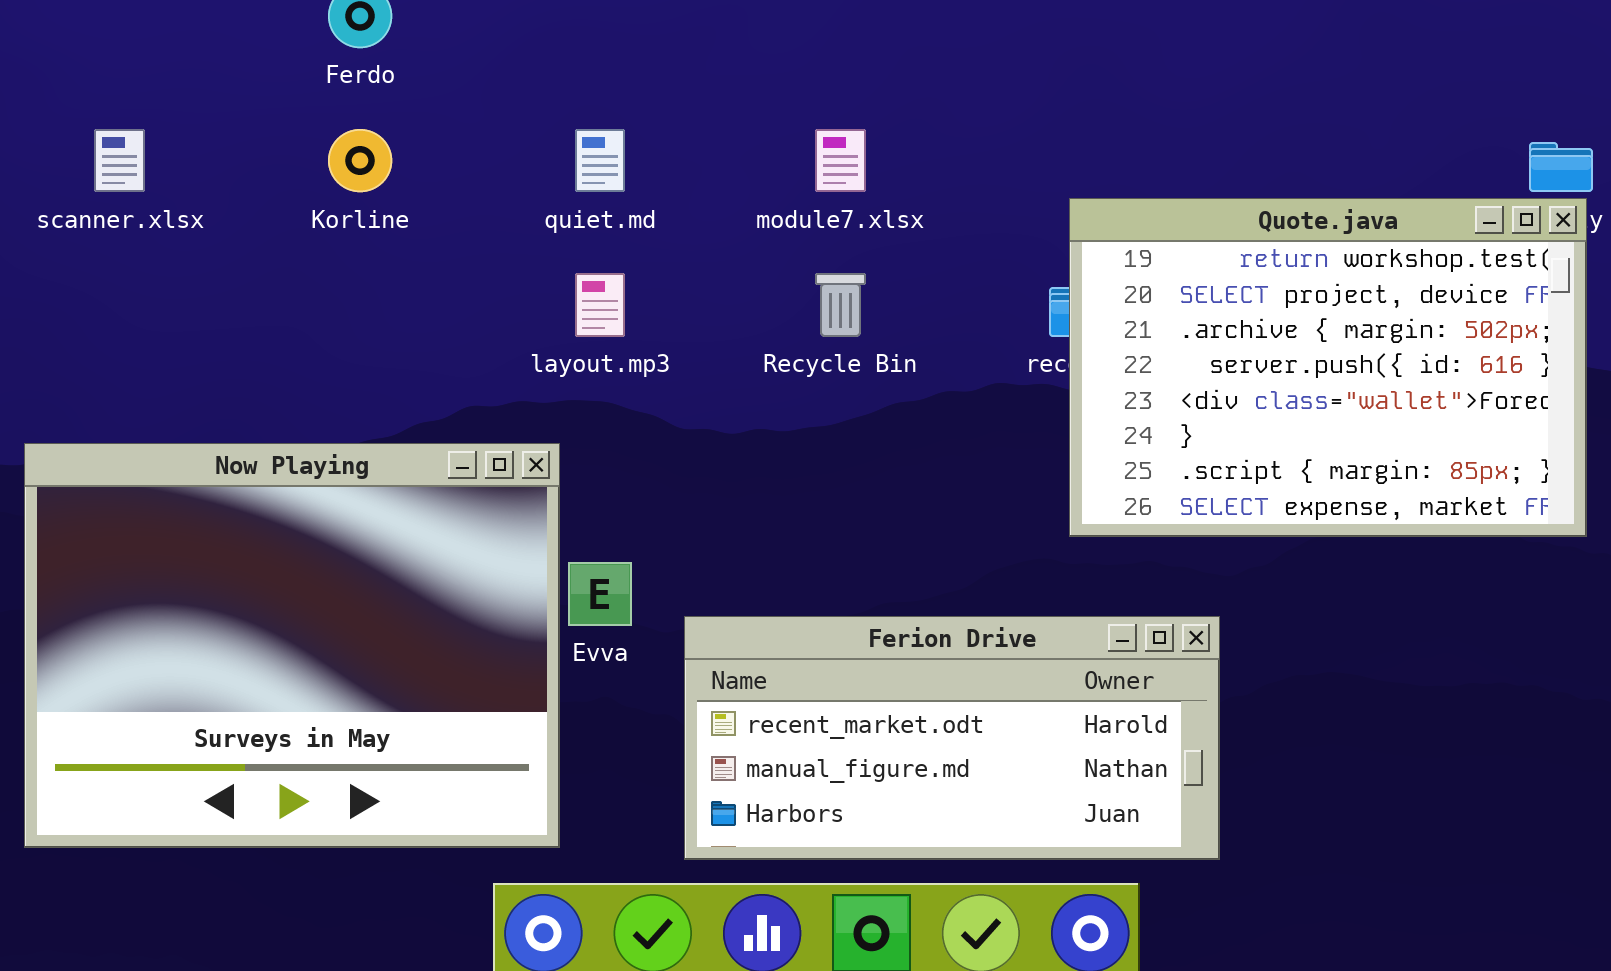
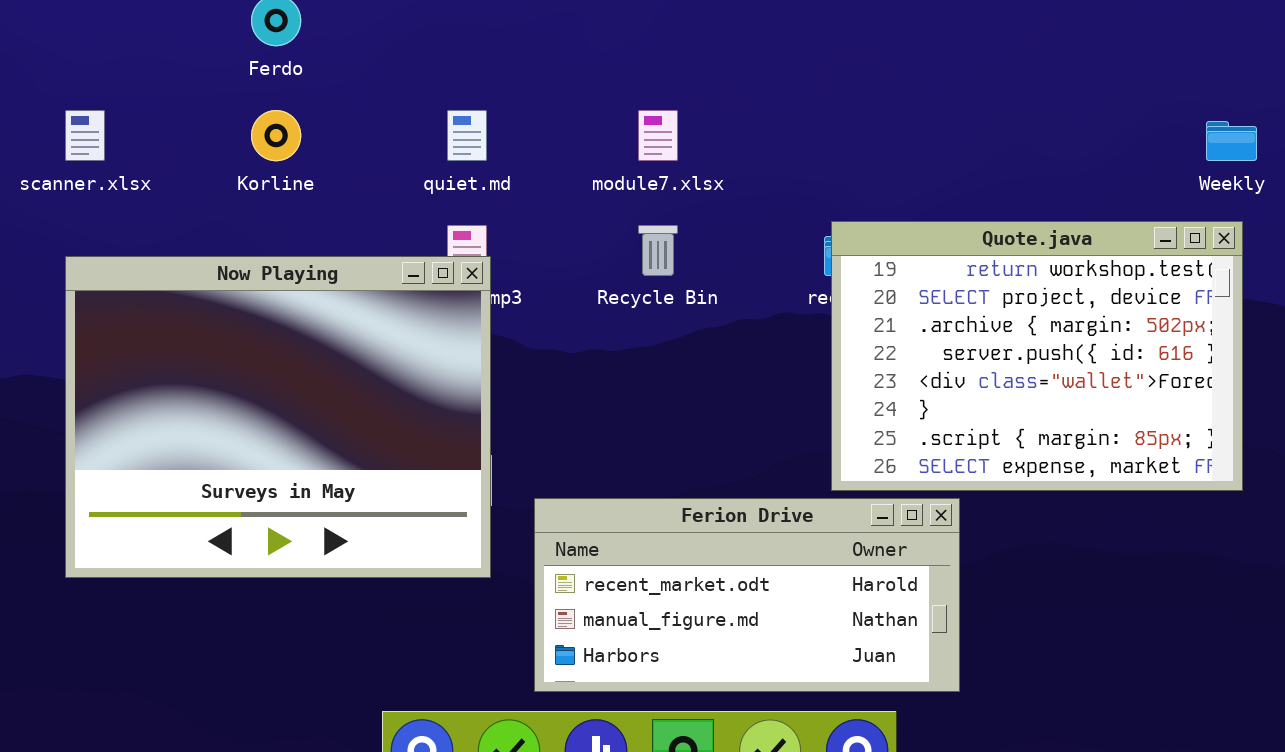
Quote.java: [1069,198,1587,537] -> [831,221,1243,491], moved
Now Playing: [24,443,560,848] -> [65,256,491,578], moved

